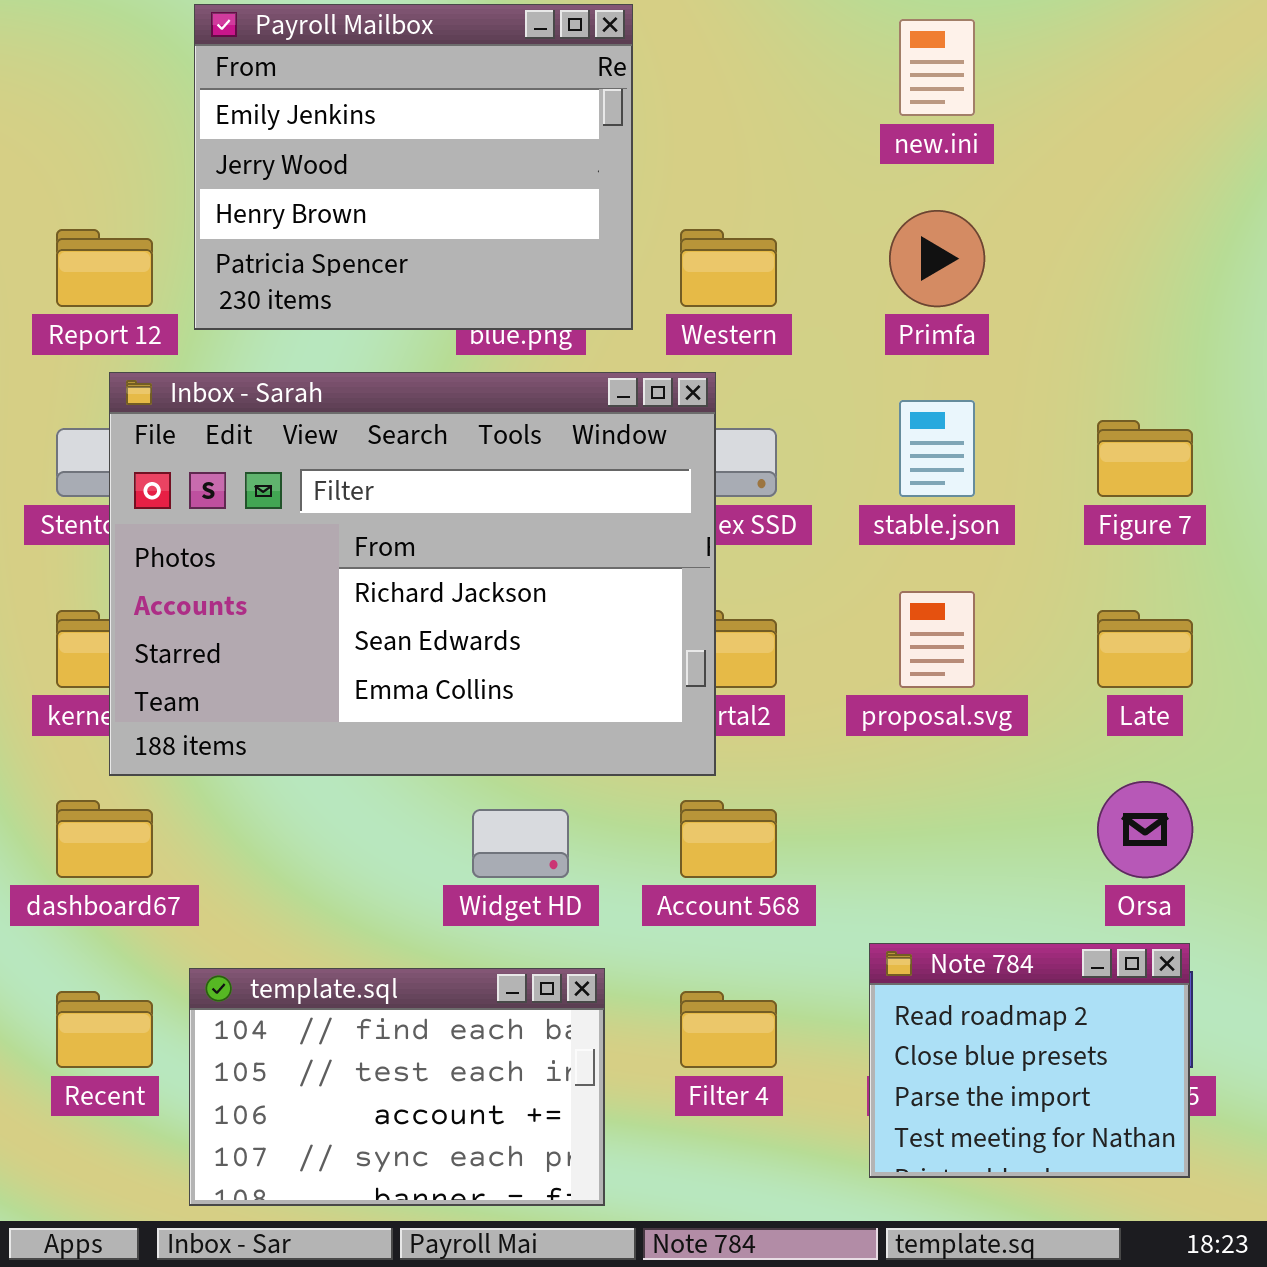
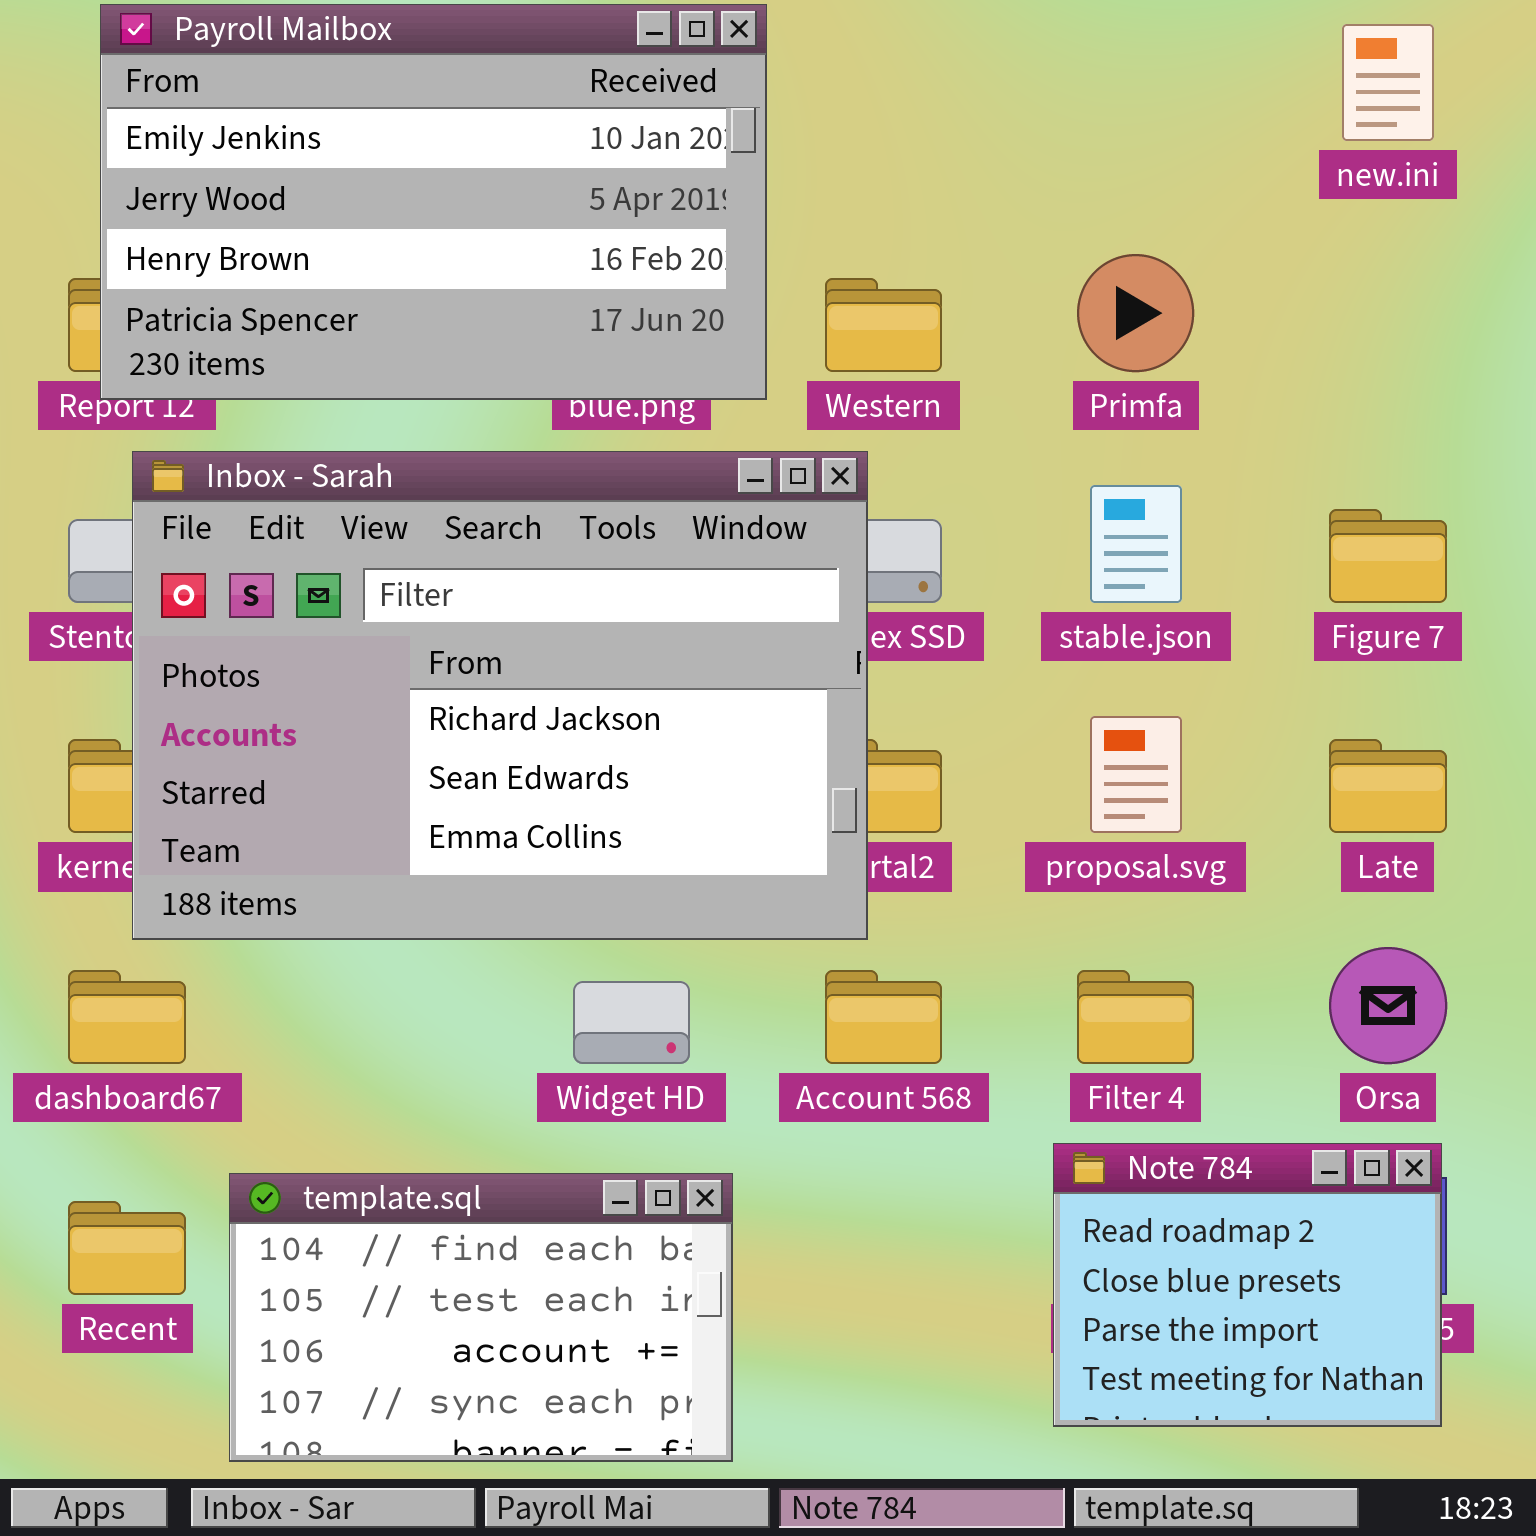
Payroll Mailbox: [194,4,633,330] -> [100,4,767,400], resized
new.ini: [899,19,975,116] -> [1342,24,1434,141], moved
Filter 4: [680,991,777,1068] -> [1077,970,1194,1064], moved

